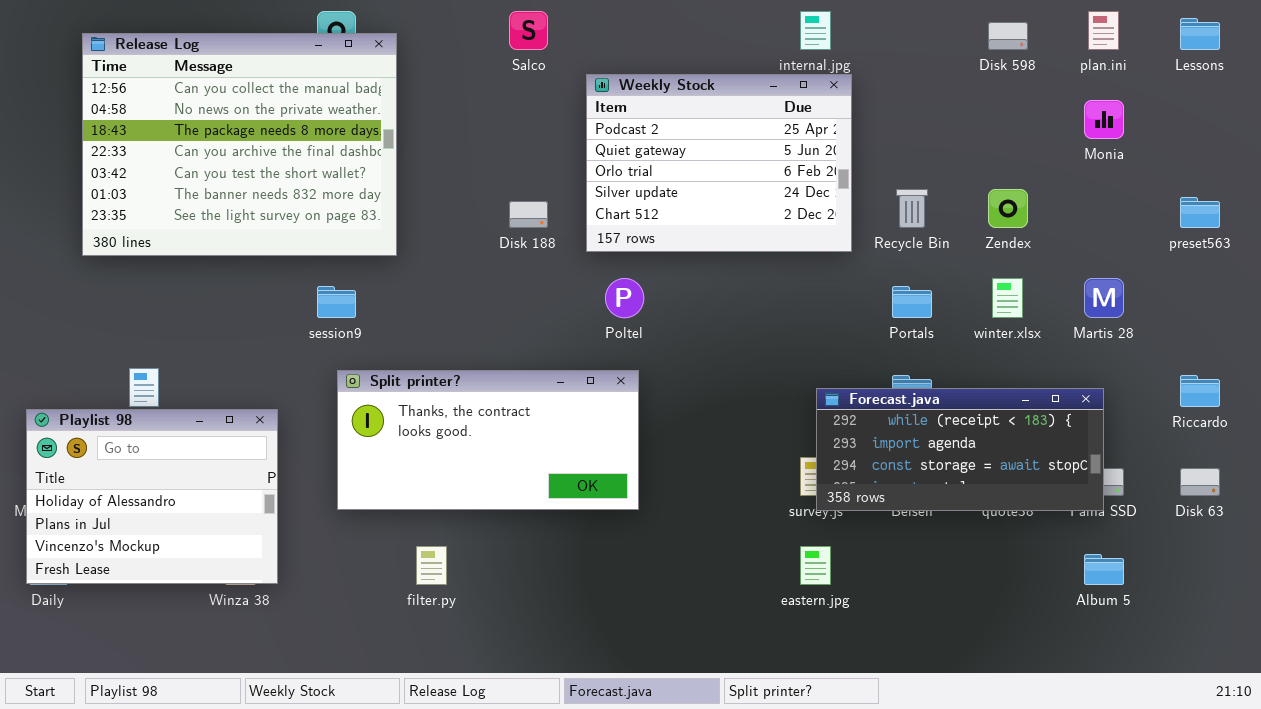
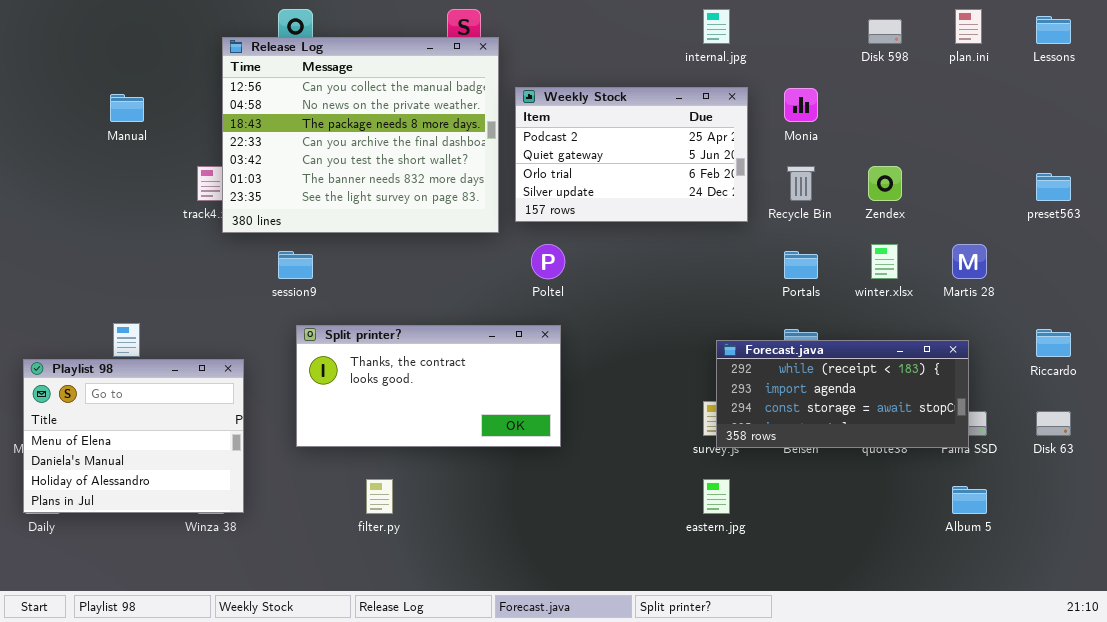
Release Log: [82,33,397,256] -> [222,37,499,233], moved
Weekly Stock: [586,74,852,252] -> [515,87,748,222], resized
Monia: [1084,100,1124,139] -> [784,88,818,122], moved
Playlist 98: [26,409,278,584] -> [23,359,244,513], scrolled up 2 rows

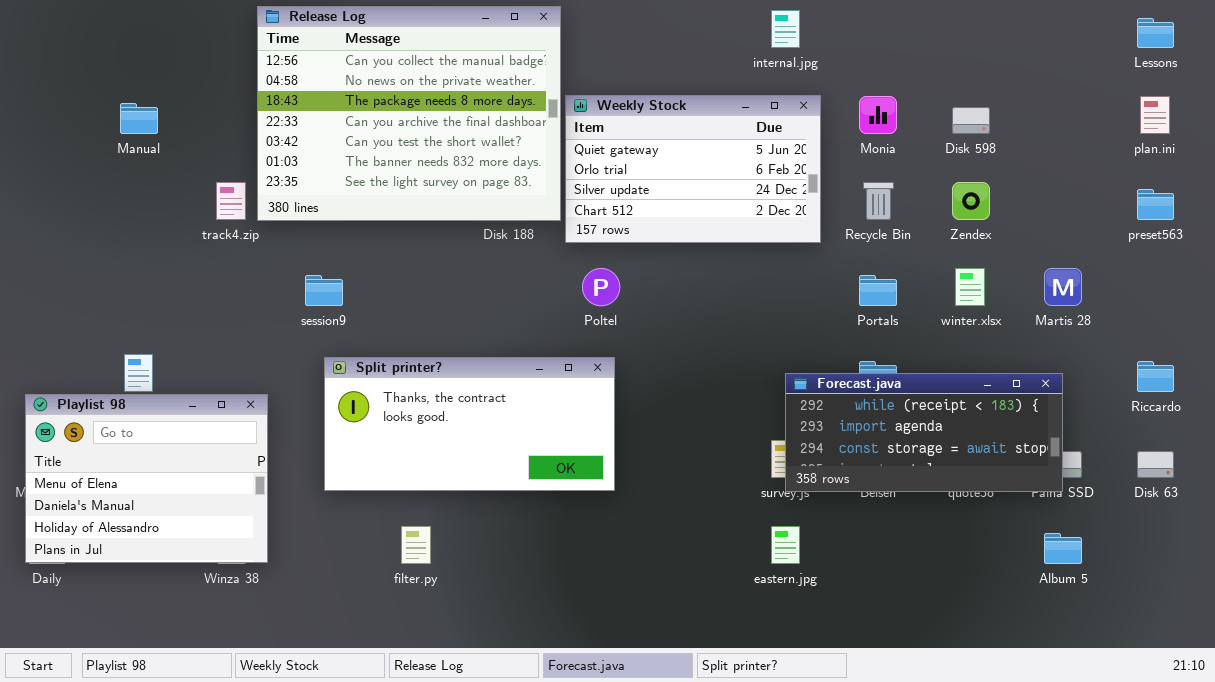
plan.ini: [955,9,982,44] -> [1140,96,1170,134], moved
Disk 598: [868,19,902,44] -> [952,107,990,134], moved
Release Log: [222,37,499,233] -> [257,6,561,221], moved
Weekly Stock: [515,87,748,222] -> [565,95,821,243], scrolled down 1 row

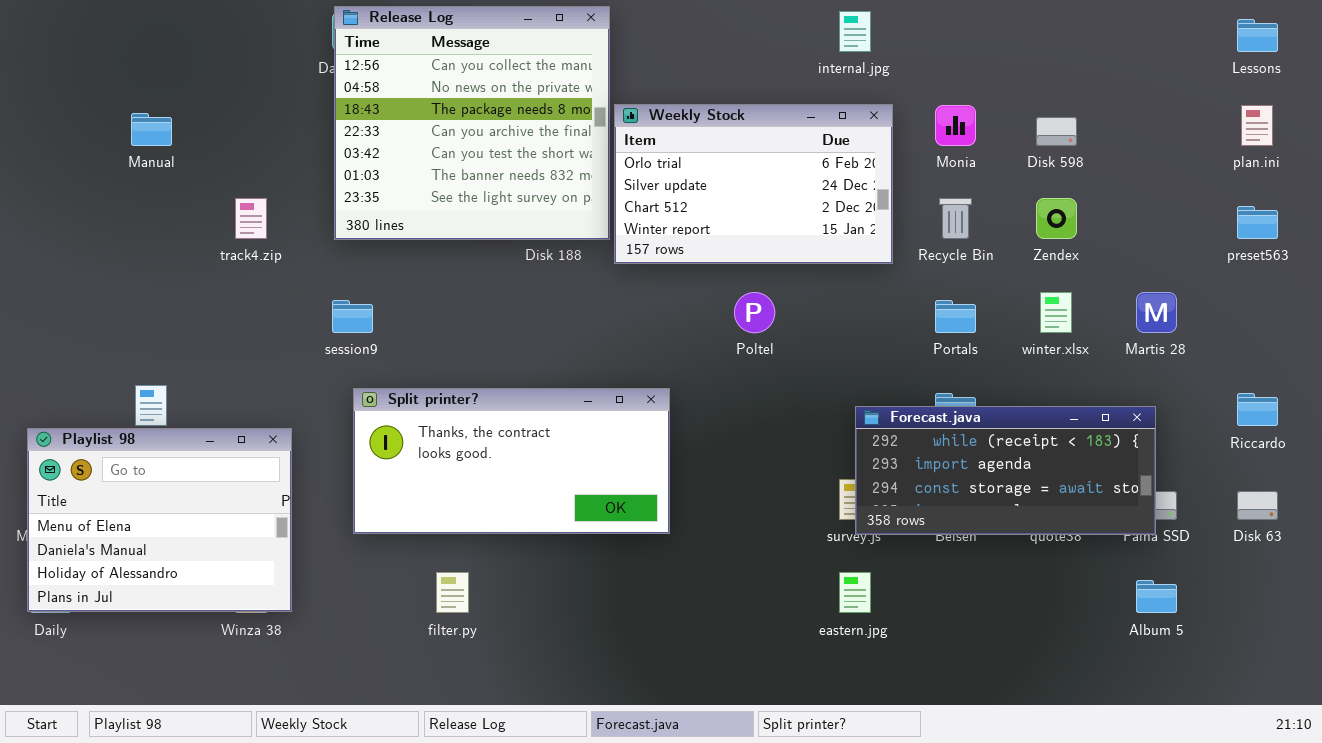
Release Log: [257,6,561,221] -> [334,6,610,240], resized
Weekly Stock: [565,95,821,243] -> [614,104,893,264], scrolled down 1 row
Poltel: [582,268,620,306] -> [734,292,775,333], moved

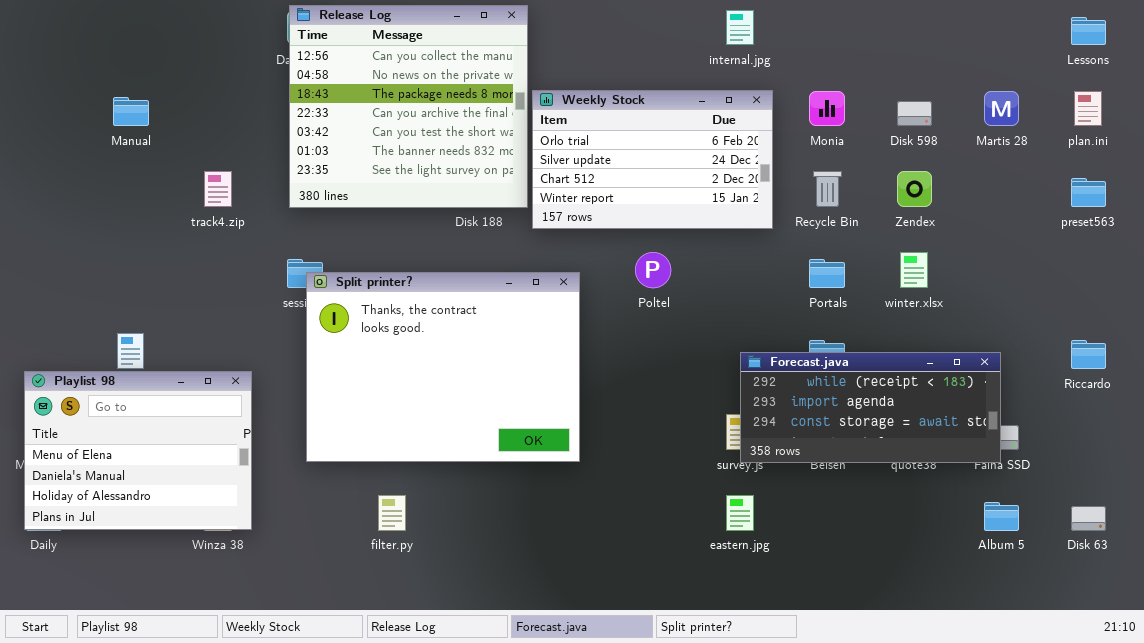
Martis 28: [1136,292,1177,333] -> [984,91,1019,126], moved
Split printer?: [353,388,670,534] -> [306,272,580,462], resized
Disk 63: [1237,491,1278,520] -> [1071,506,1106,531], moved

